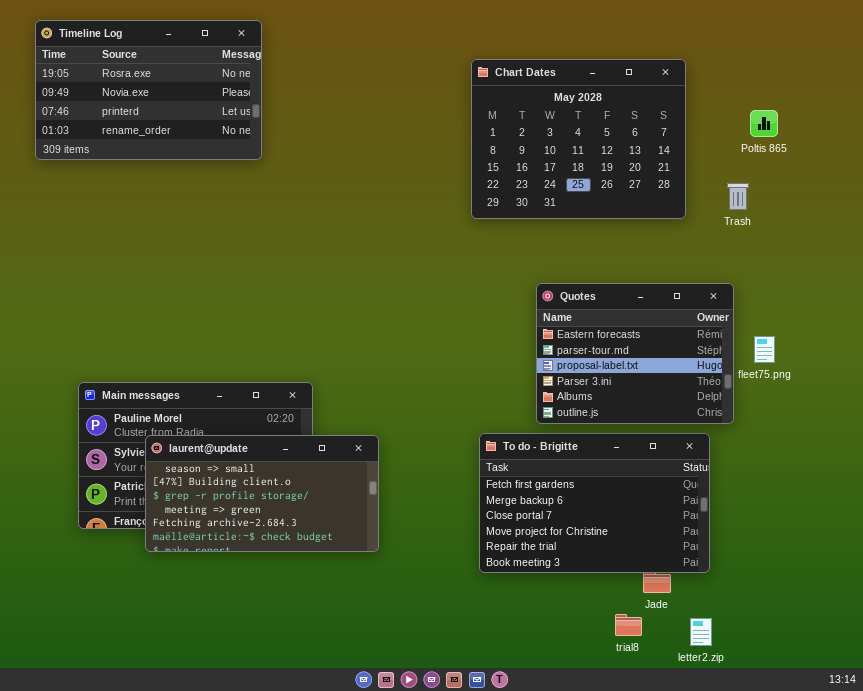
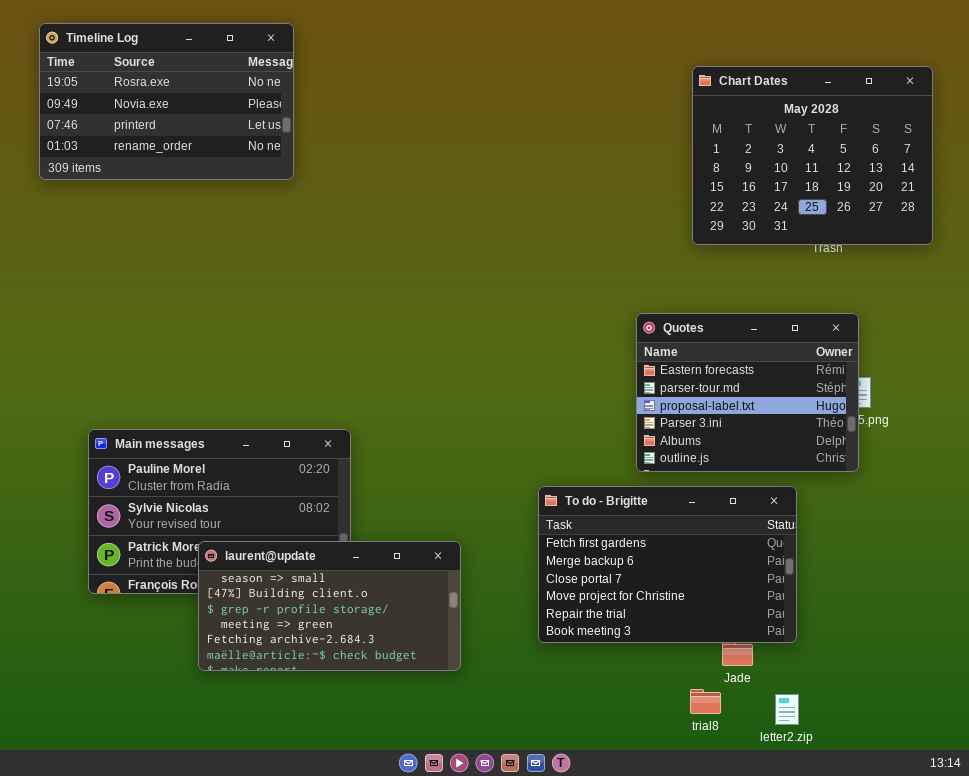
Chart Dates: [471,59,686,219] -> [692,66,933,245], moved
Quotes: [536,283,734,424] -> [636,313,859,472], moved
laurent@update: [145,435,379,552] -> [198,541,461,671], moved

